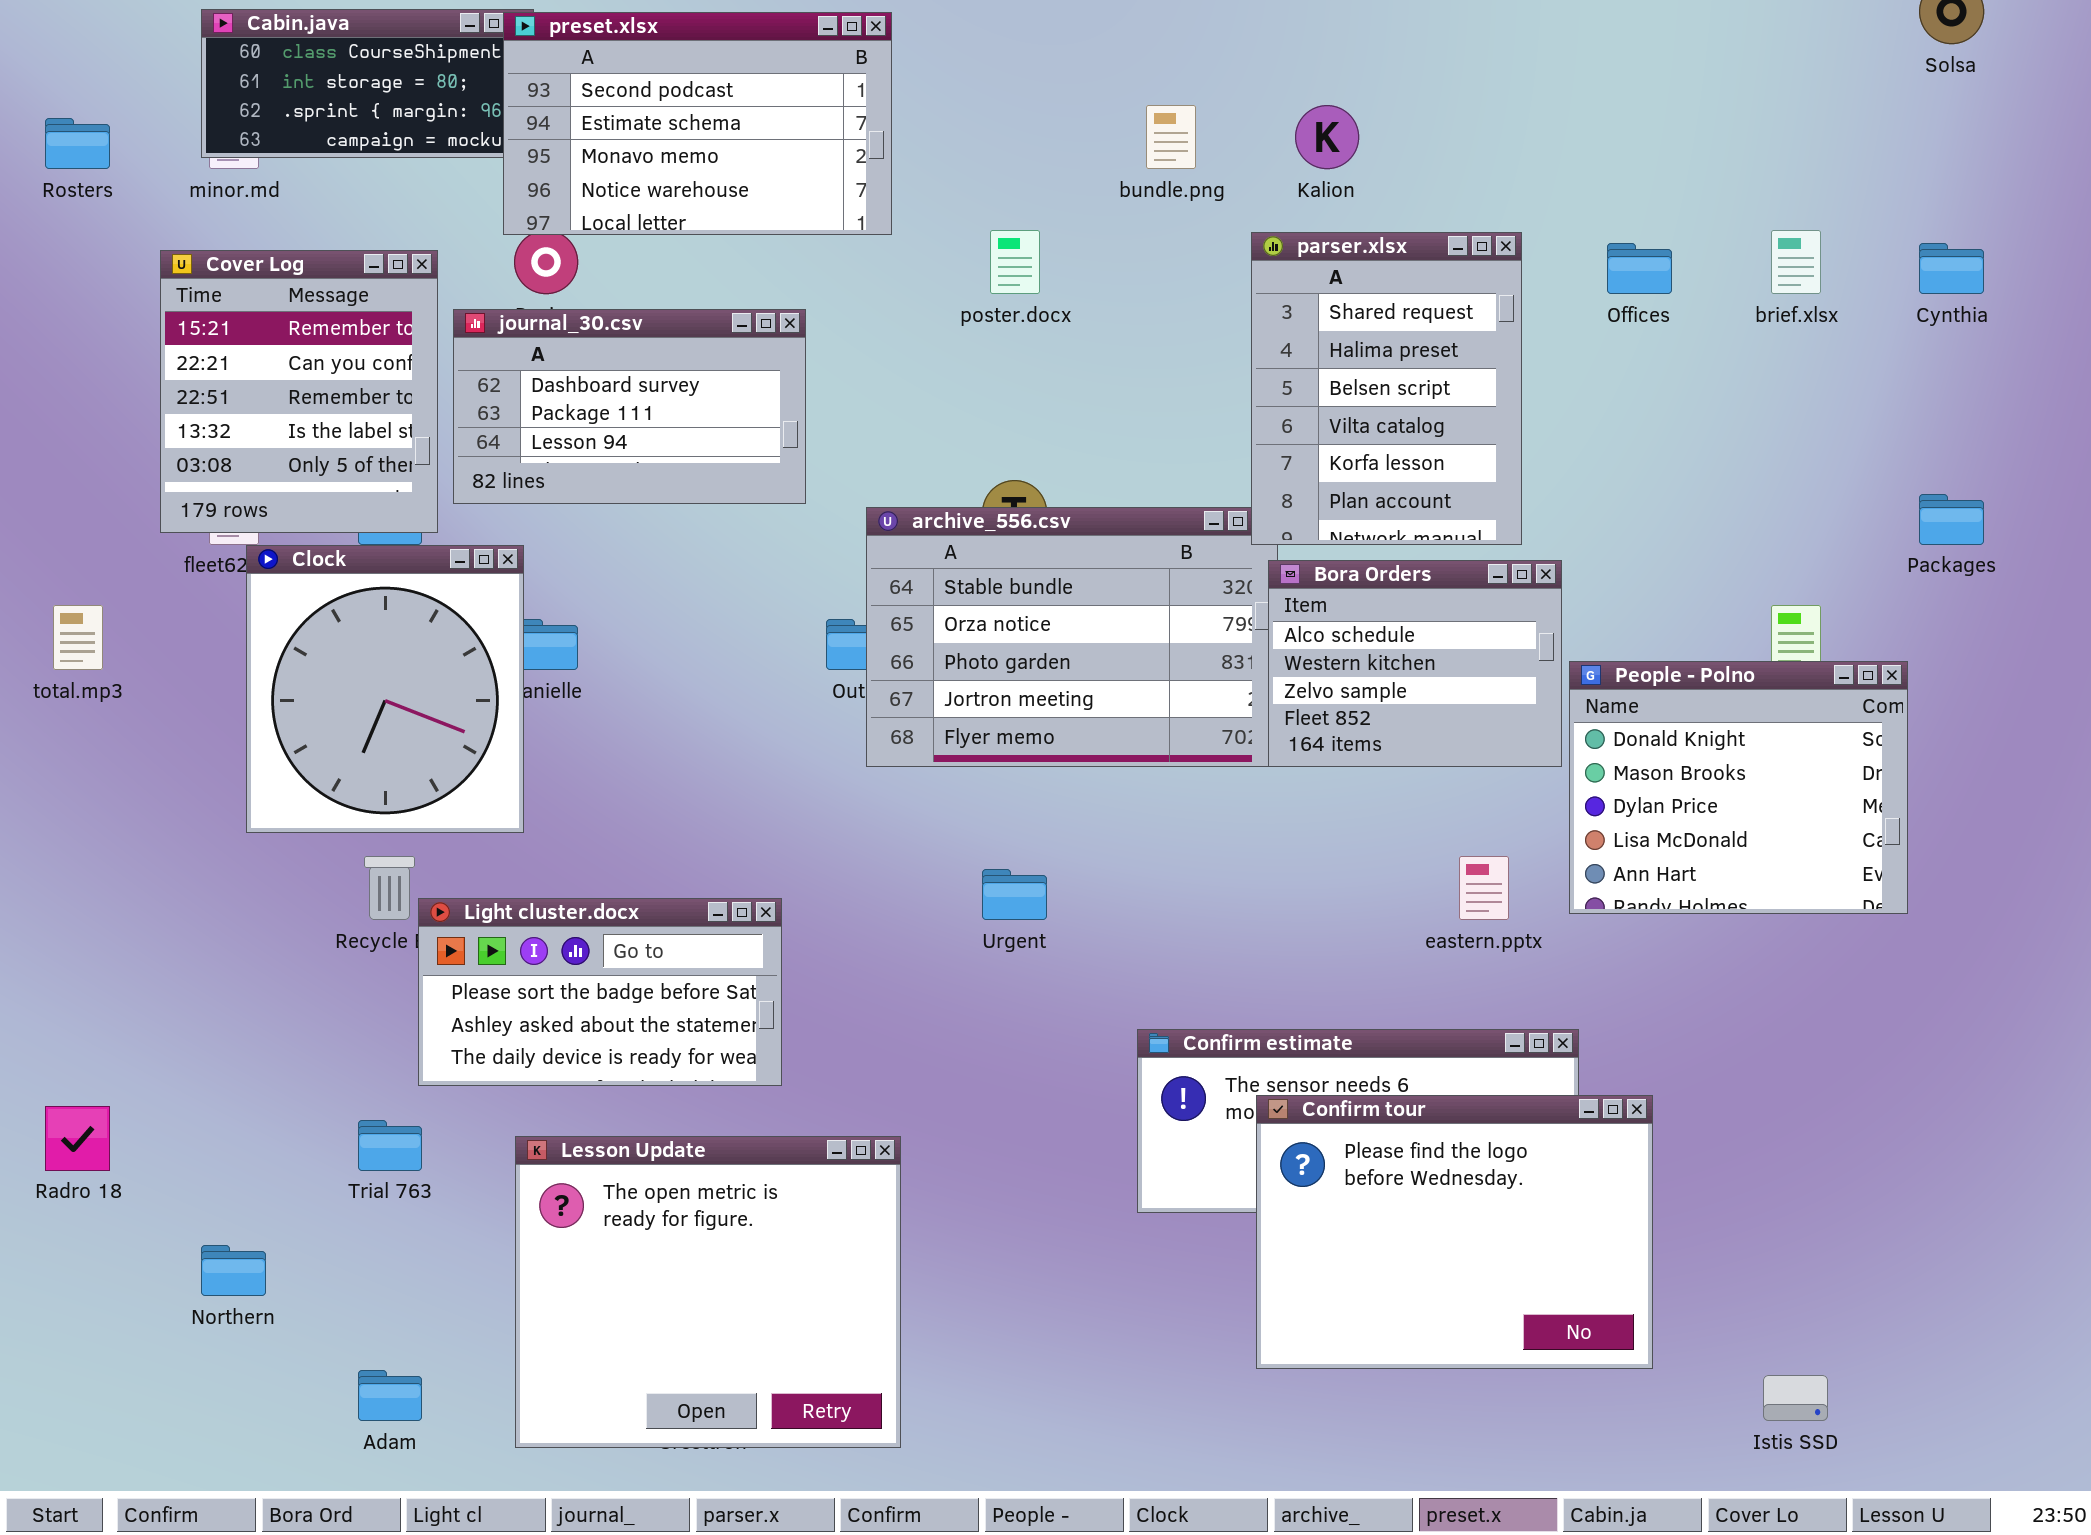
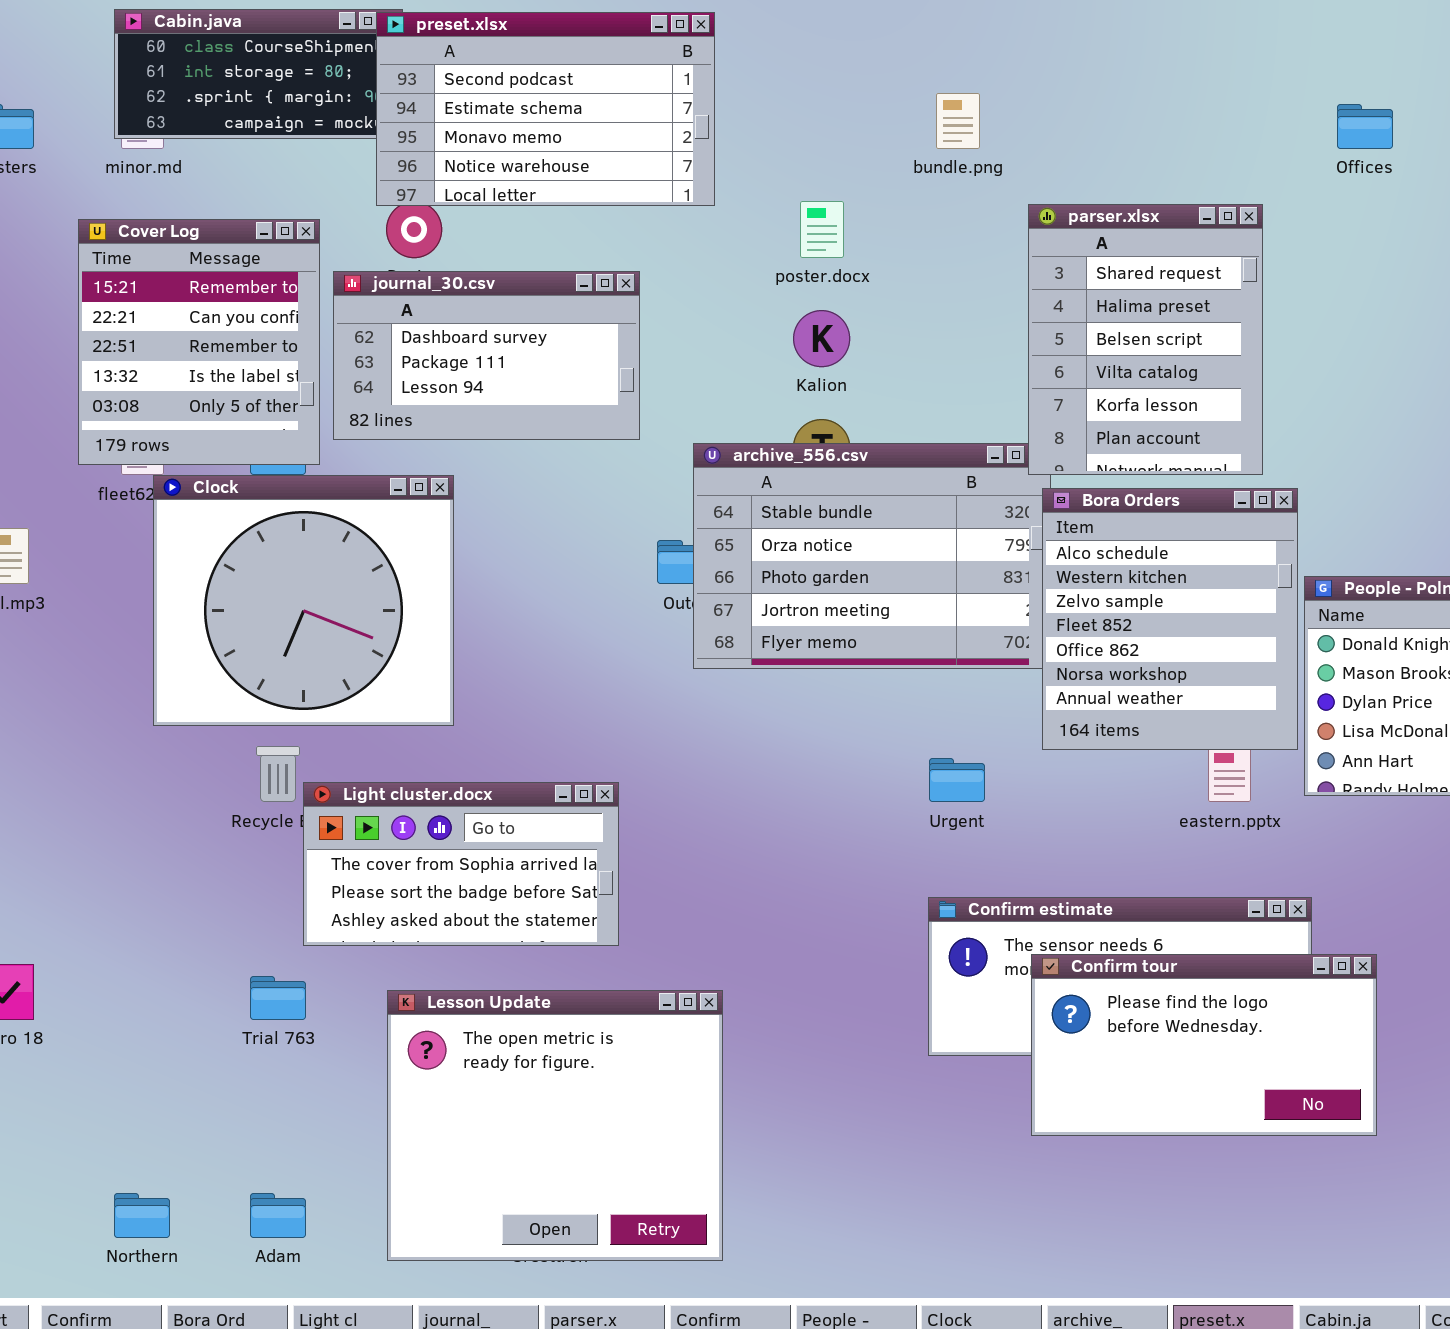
Kalion: [1295,105,1359,169] -> [793,310,850,367], moved
Offices: [1607,243,1672,294] -> [1337,104,1393,149], moved
Clock: [246,545,524,833] -> [153,475,454,726], resized
Bora Orders: [1268,560,1562,767] -> [1042,488,1298,750], resized
Urgent: [982,869,1047,920] -> [929,758,985,802], moved
Light cluster.docx: [418,898,782,1086] -> [303,782,619,946], scrolled up 1 row
Confirm tour: [1256,1095,1653,1369] -> [1031,954,1377,1136], resized
Northern: [201,1245,266,1296] -> [114,1193,170,1238], moved

